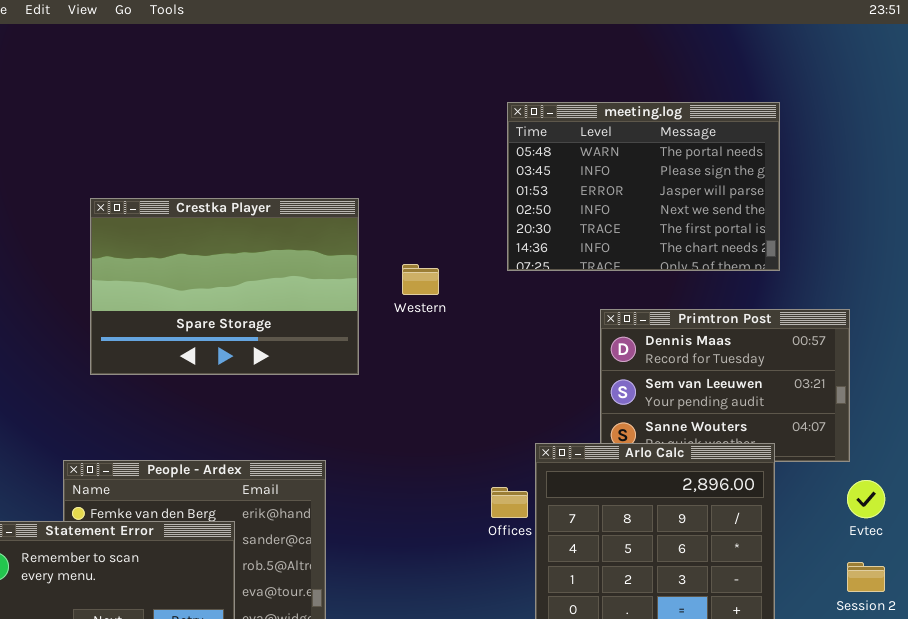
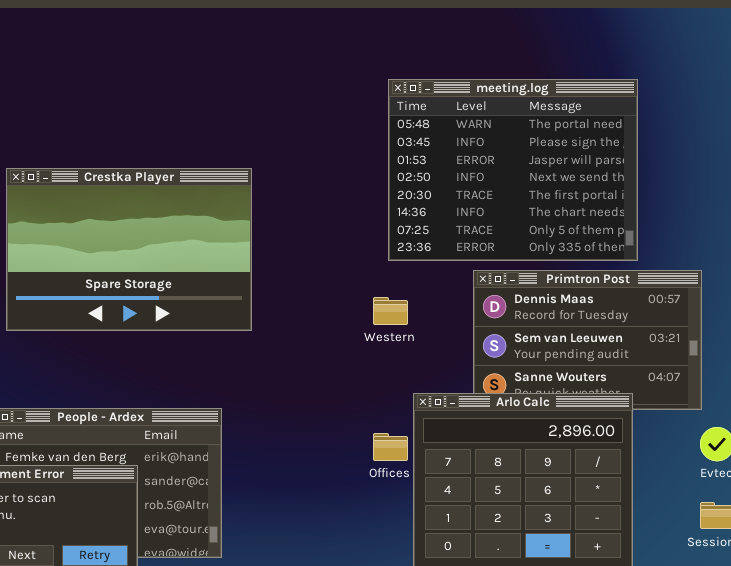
meeting.log: [507,102,780,271] -> [388,79,638,261], resized
Western: [402,264,439,295] -> [373,297,408,325], moved

